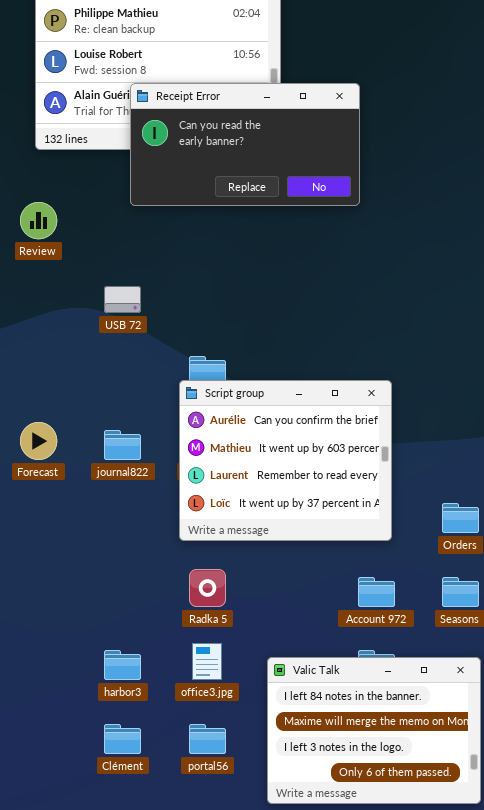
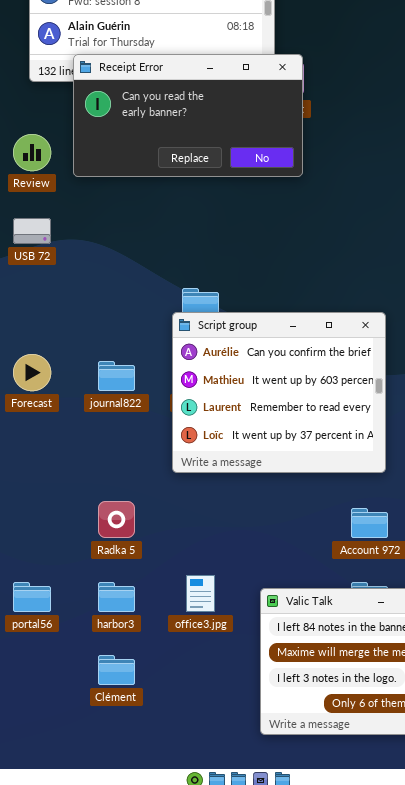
Receipt Error: [130,83,360,206] -> [73,54,303,177], moved
USB 72: [104,286,141,313] -> [13,218,51,244], moved
Radka 5: [189,569,226,607] -> [98,501,135,538], moved
portal56: [189,724,226,754] -> [13,582,51,612], moved

